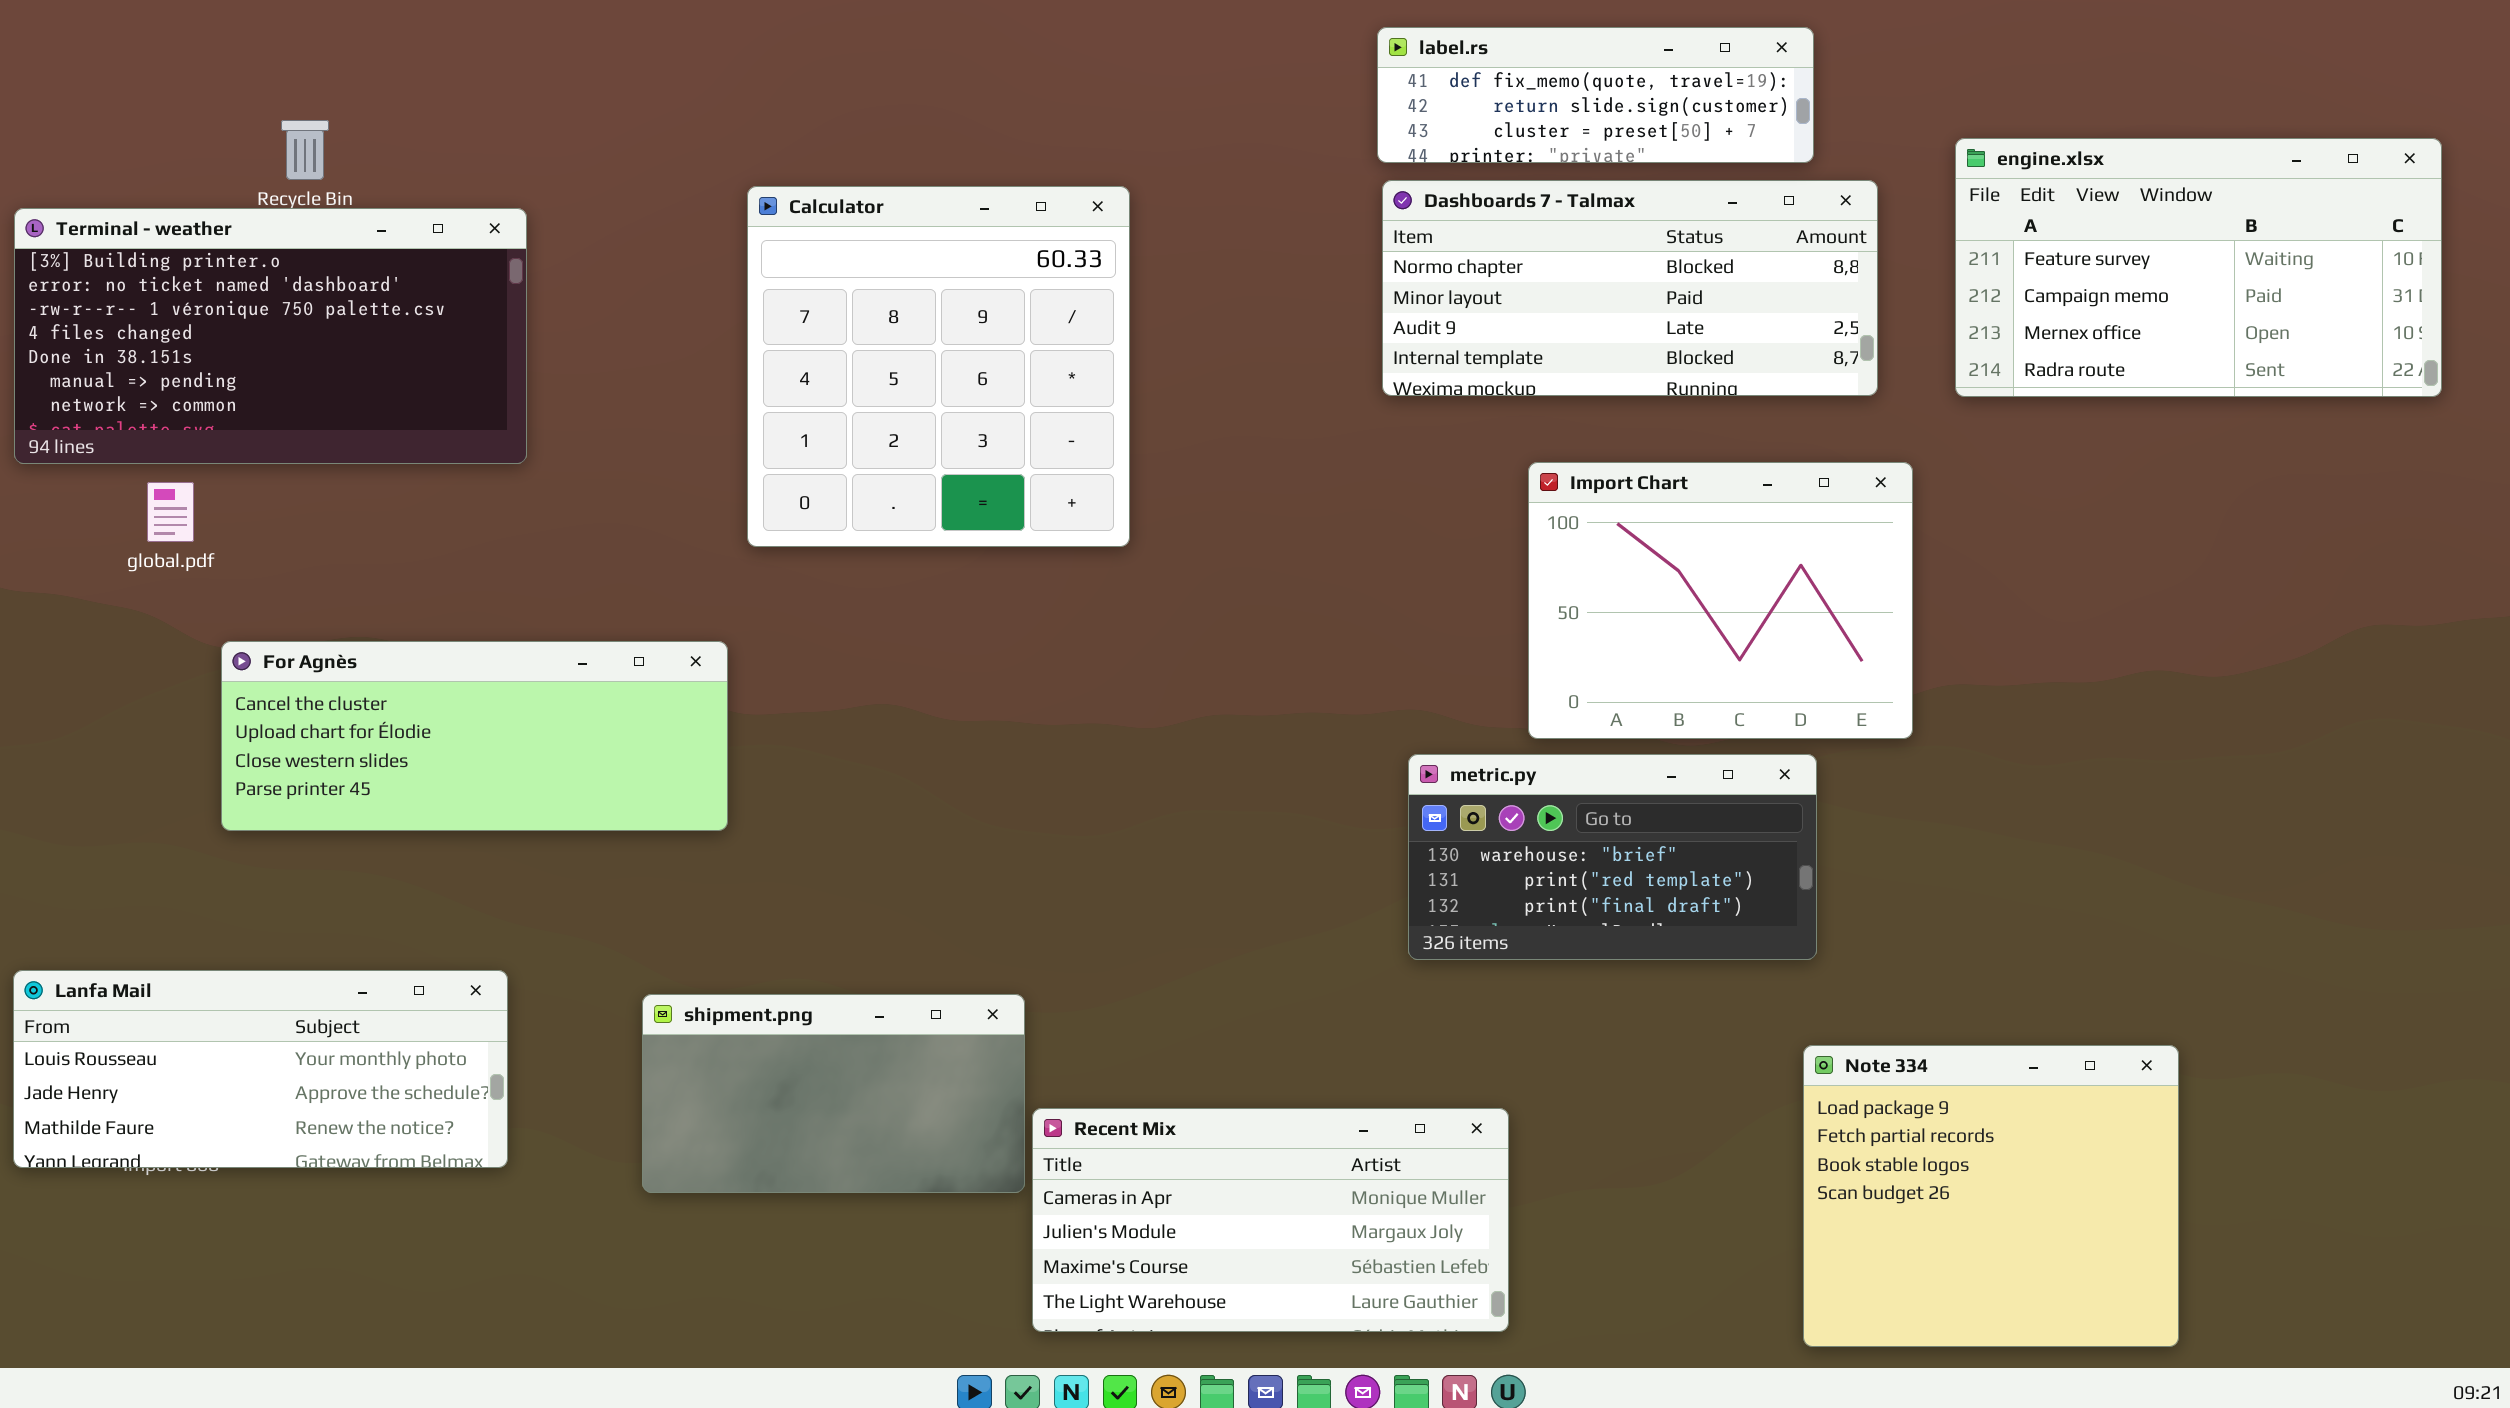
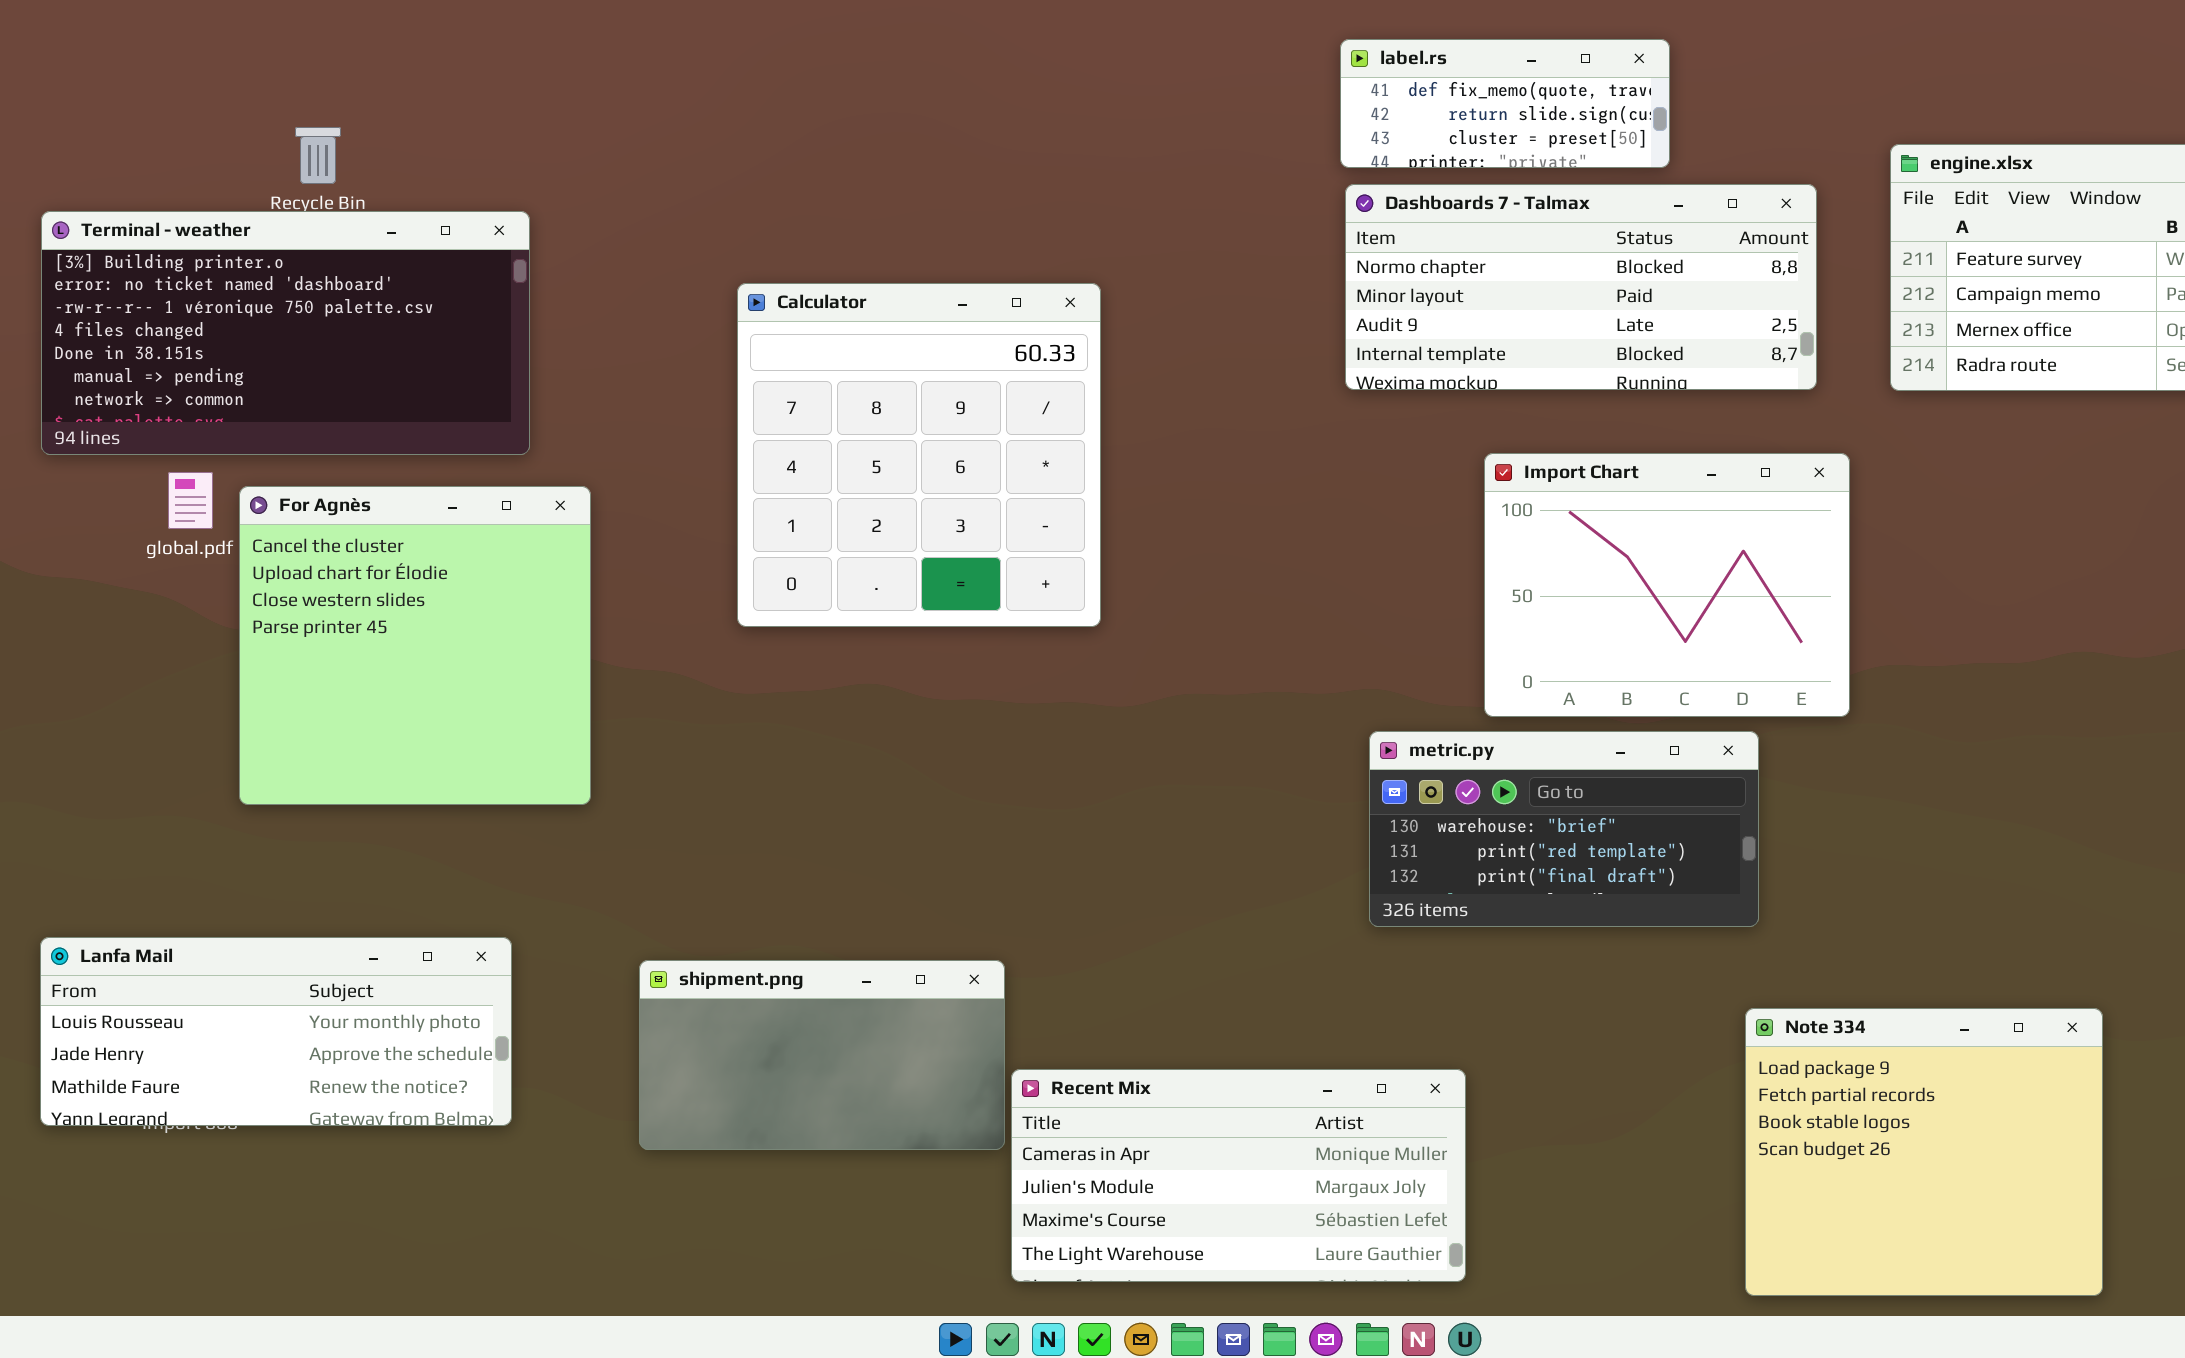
label.rs: [1377,27,1814,163] -> [1340,39,1670,168], resized
Calculator: [747,186,1130,547] -> [737,283,1101,627], moved
For Agnès: [221,641,728,831] -> [239,486,591,805], resized

